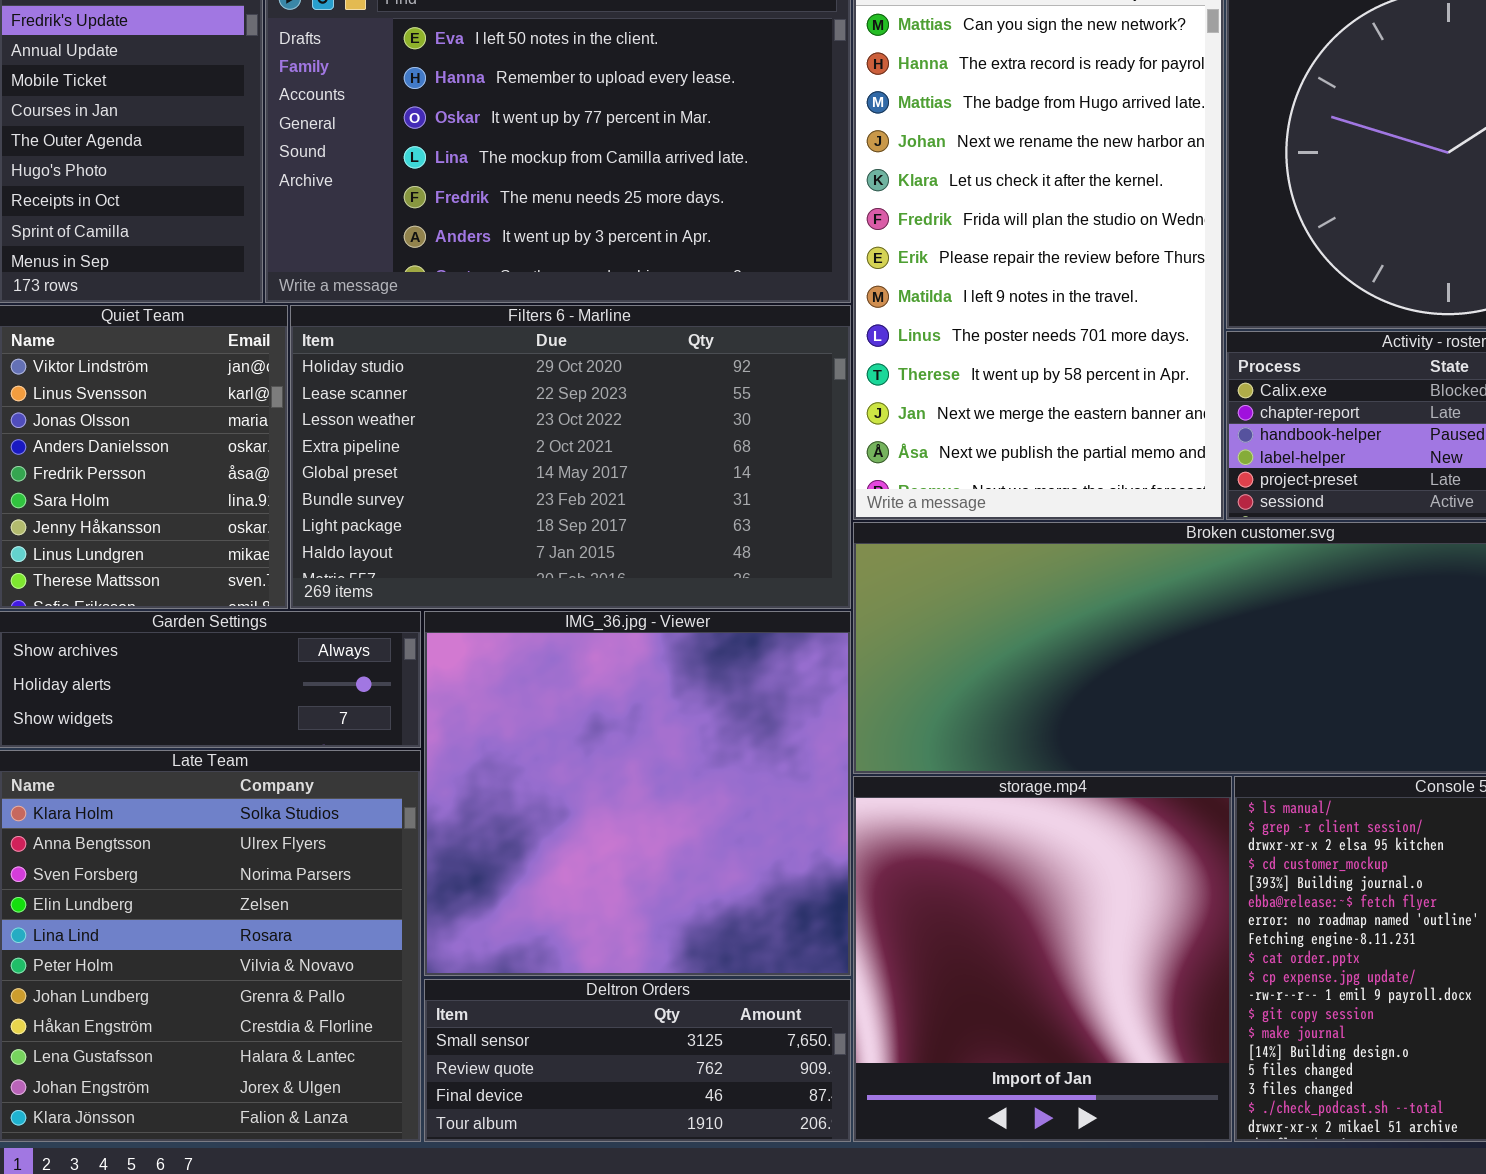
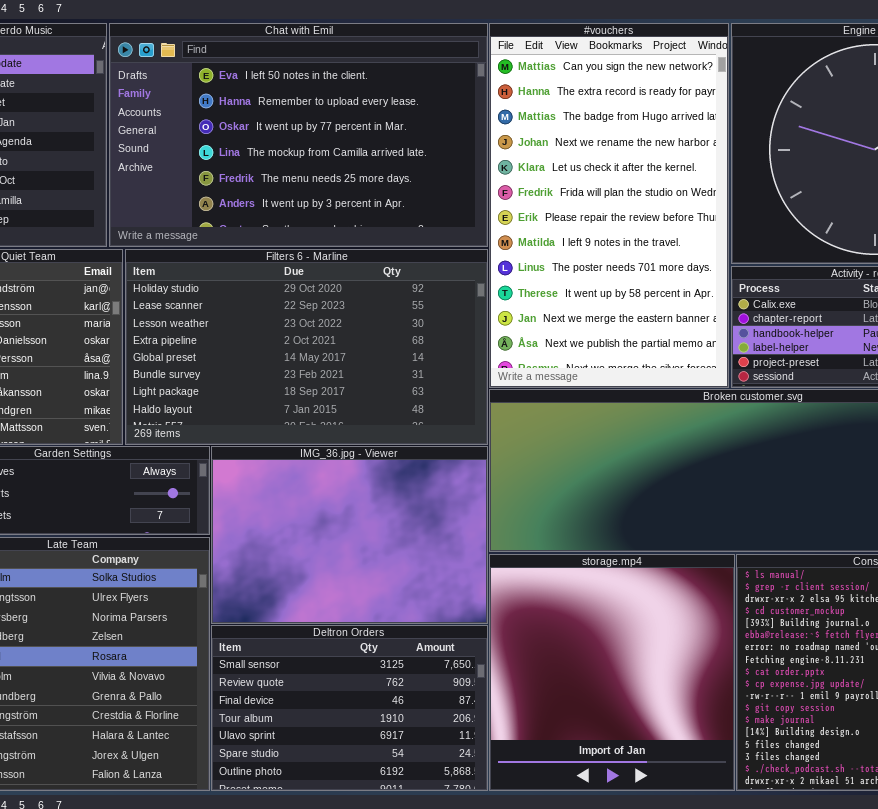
IMG_36.jpg - Viewer: [424,611,851,976] -> [211,446,488,624], resized
Deltron Orders: [424,979,851,1142] -> [211,625,488,791], resized

